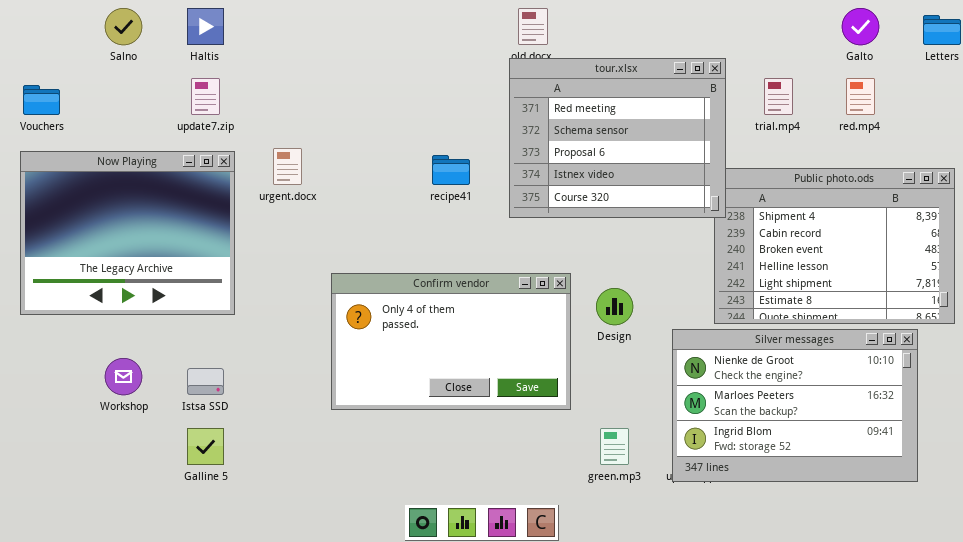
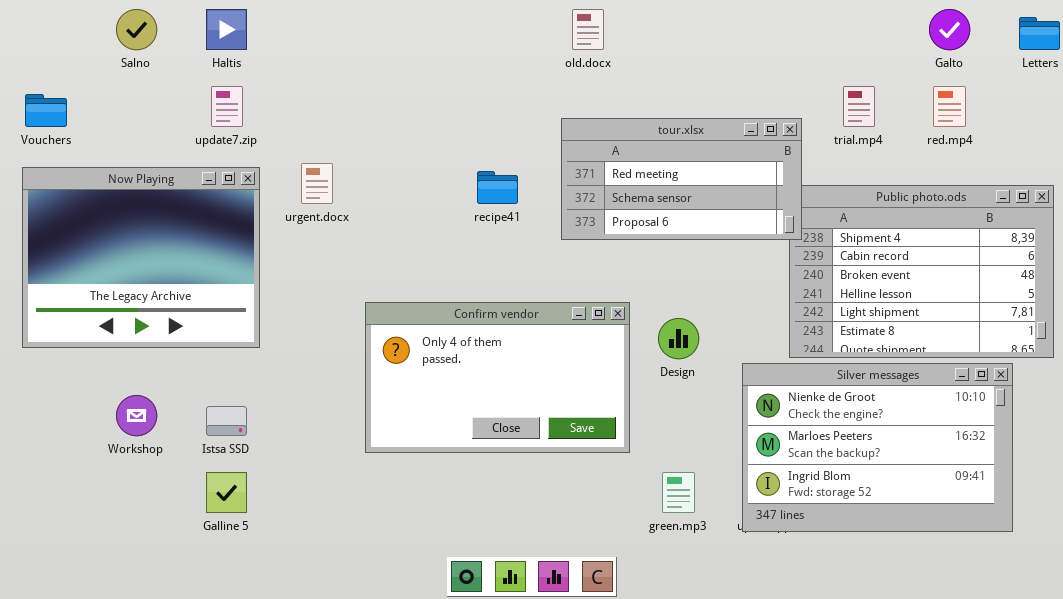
tour.xlsx: [509,58,726,218] -> [561,118,802,240], resized

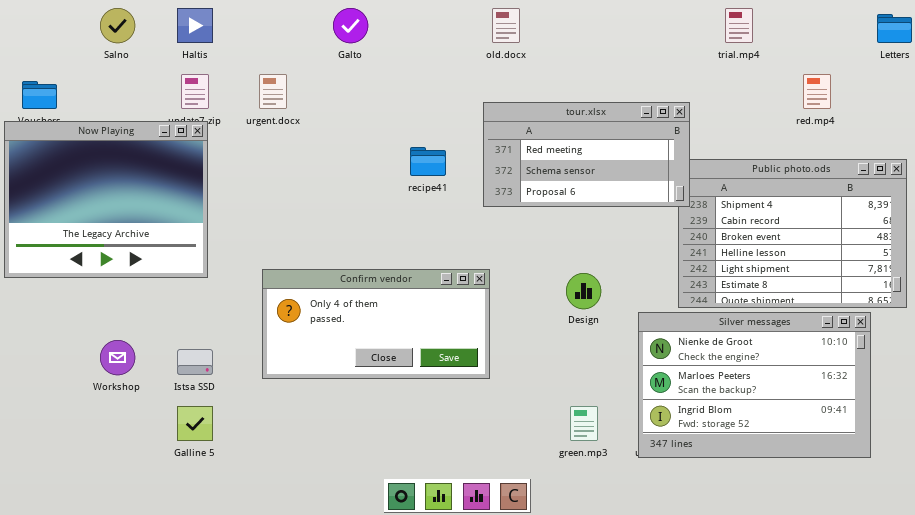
Galto: [929,9,970,50] -> [333,8,368,43], moved
trial.mp4: [843,86,875,127] -> [725,8,753,43], moved
urgent.docx: [301,163,333,204] -> [259,74,287,109], moved
Now Playing: [22,167,260,348] -> [4,121,208,278], moved
Confirm vendor: [365,302,630,453] -> [262,269,490,379], moved, resized

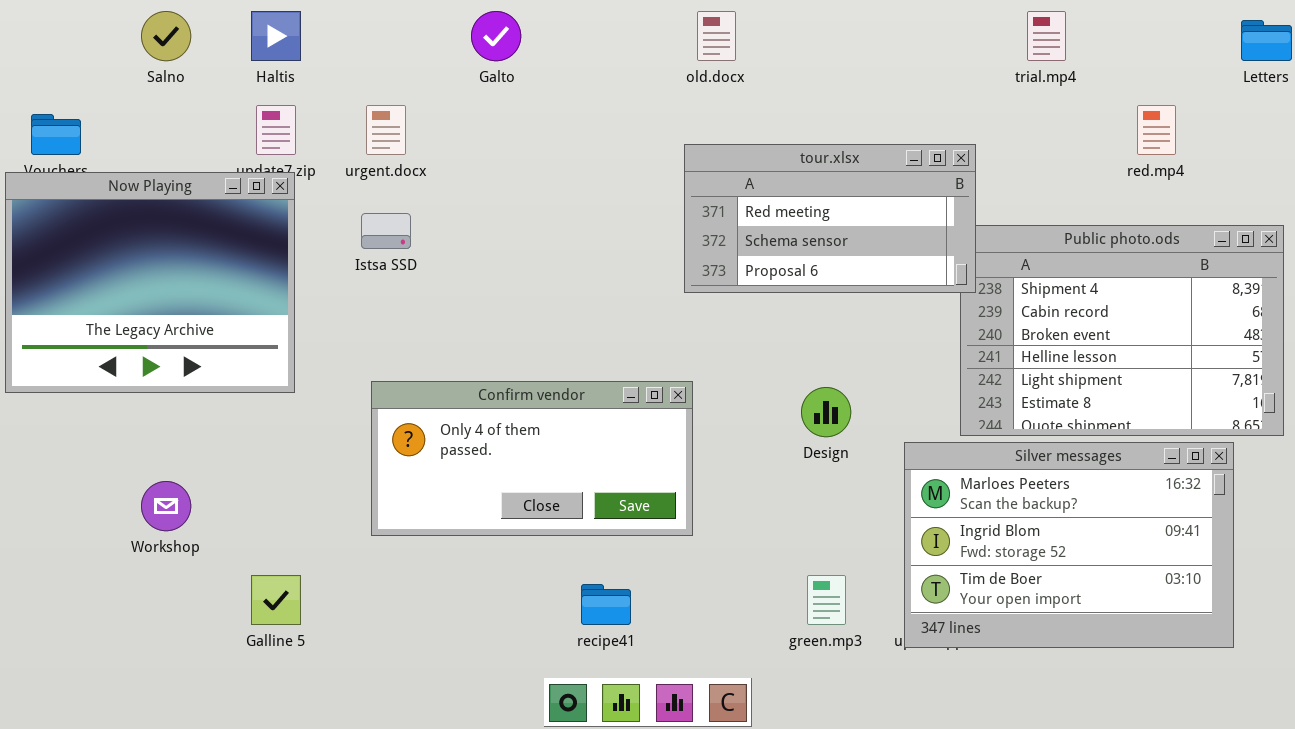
recipe41: [410,147,446,176] -> [581,584,631,625], moved
Silver messages: [638,312,871,458] -> [904,442,1234,648], scrolled down 1 row
Istsa SSD: [177,349,213,375] -> [361,213,411,249], moved

